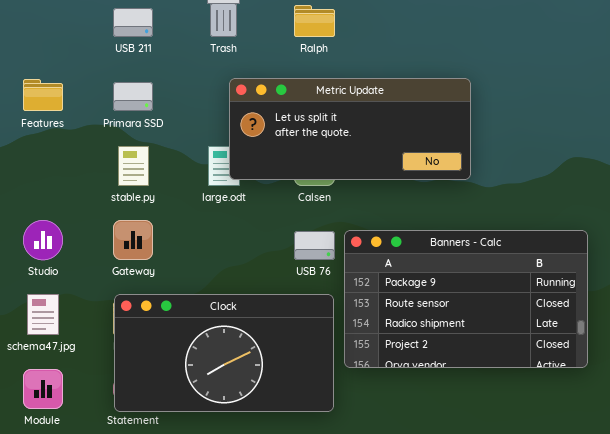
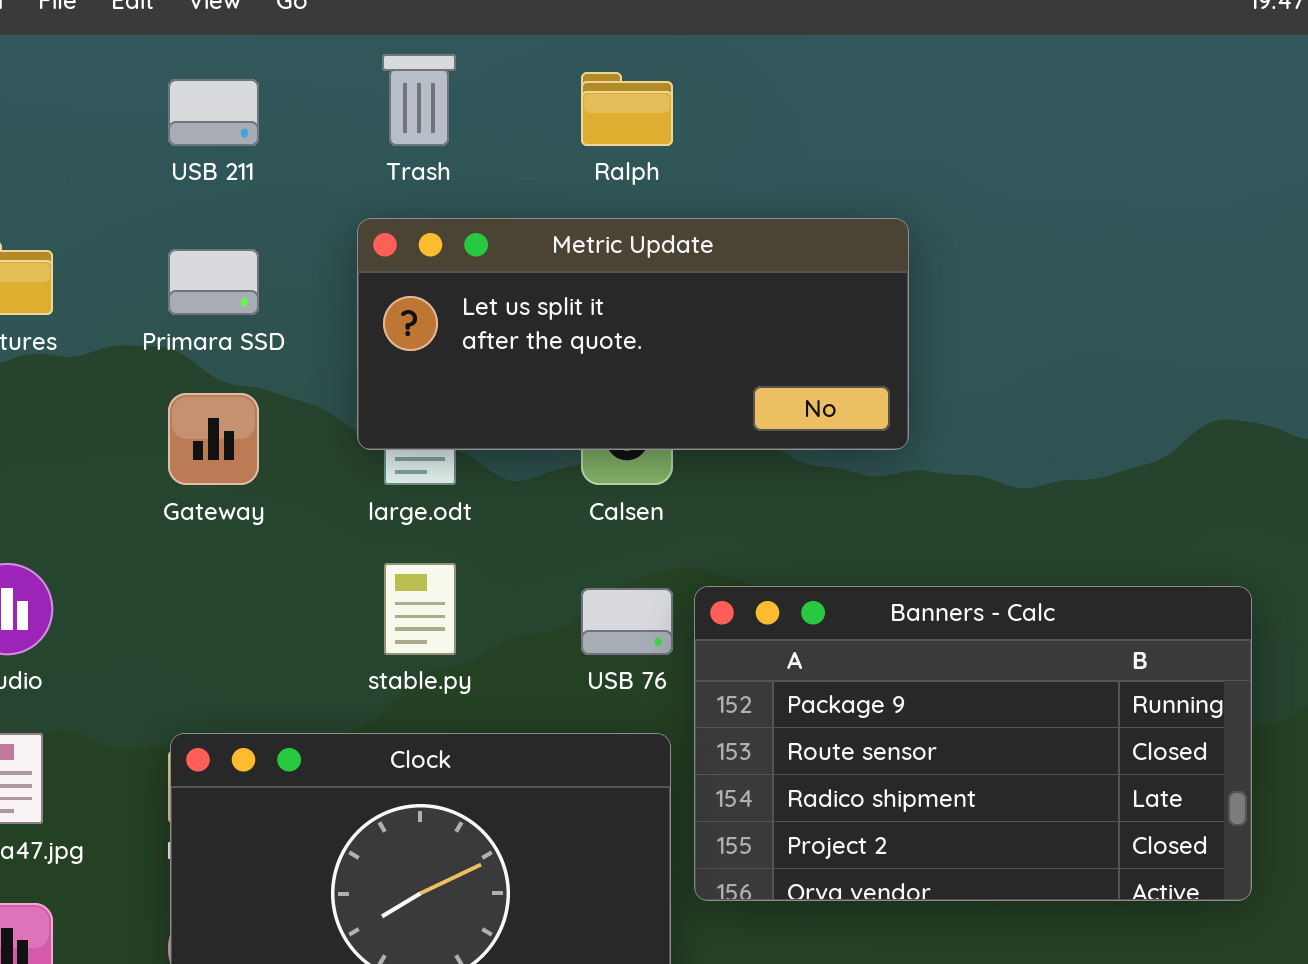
Metric Update: [229,78,471,180] -> [357,218,909,450], moved
stable.py: [118,146,149,186] -> [384,563,456,655], moved
Gateway: [113,220,153,260] -> [168,393,259,485], moved

